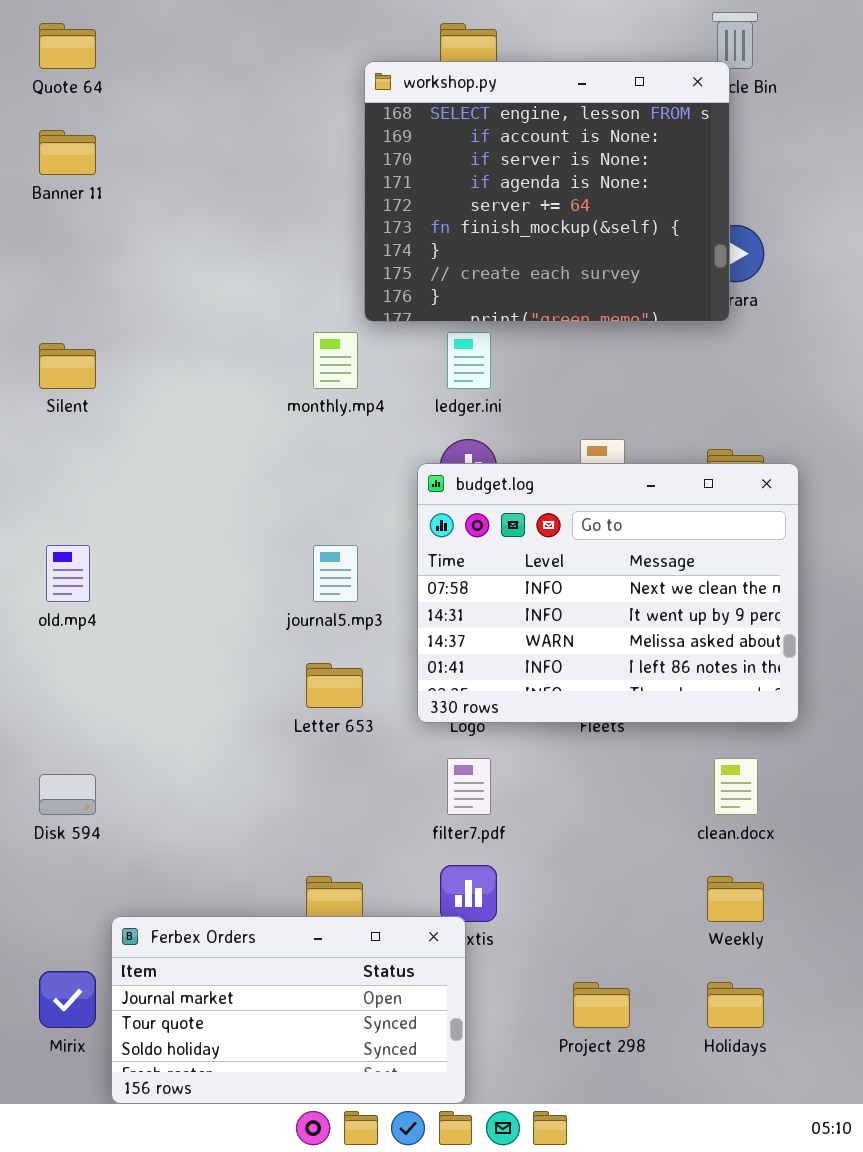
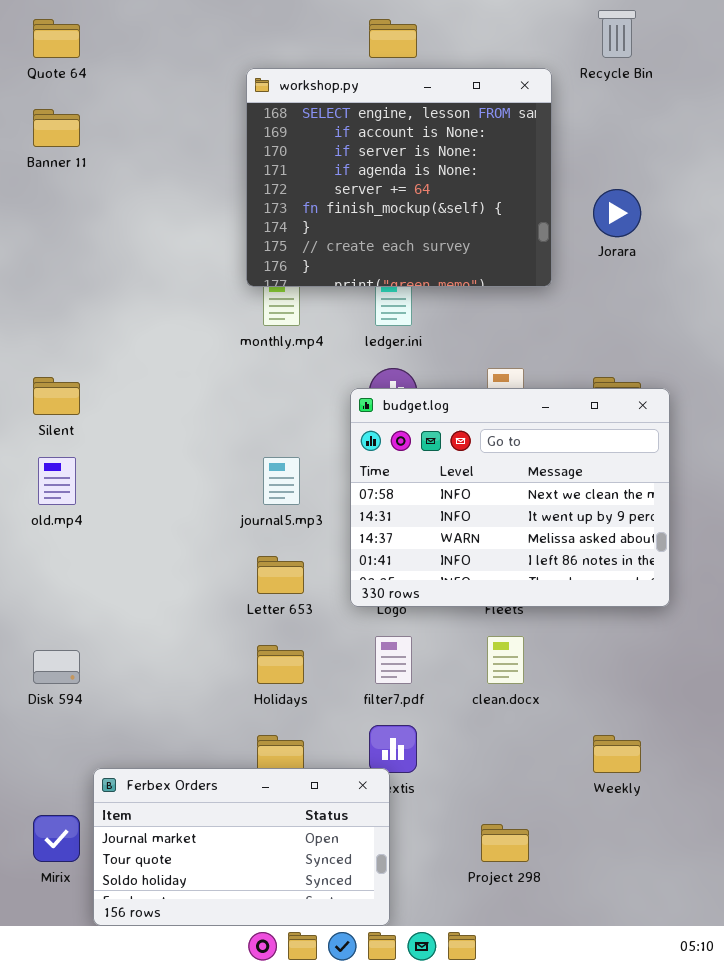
workshop.py: [364,61,730,322] -> [246,68,552,287], moved
Silent: [39,343,96,389] -> [33,377,80,415], moved
clean.docx: [714,758,758,815] -> [487,636,524,684], moved
Holidays: [707,982,764,1028] -> [257,645,304,684], moved

